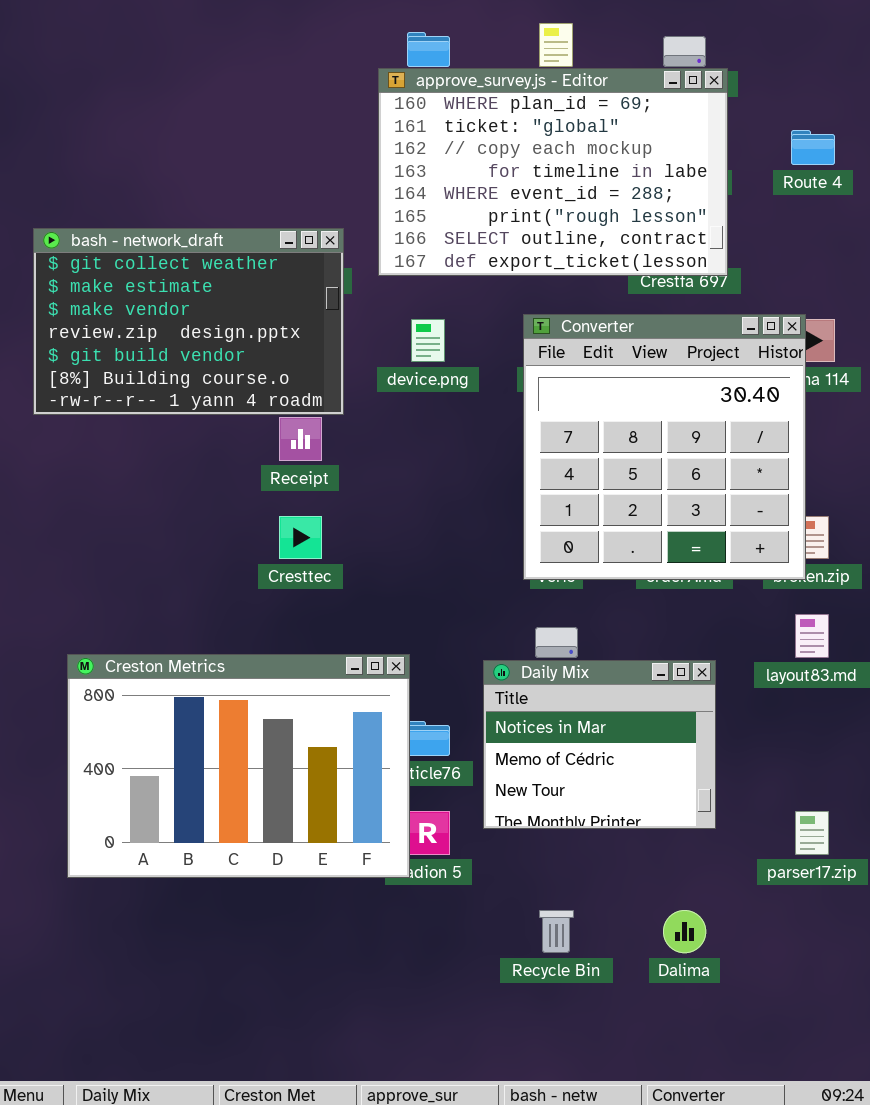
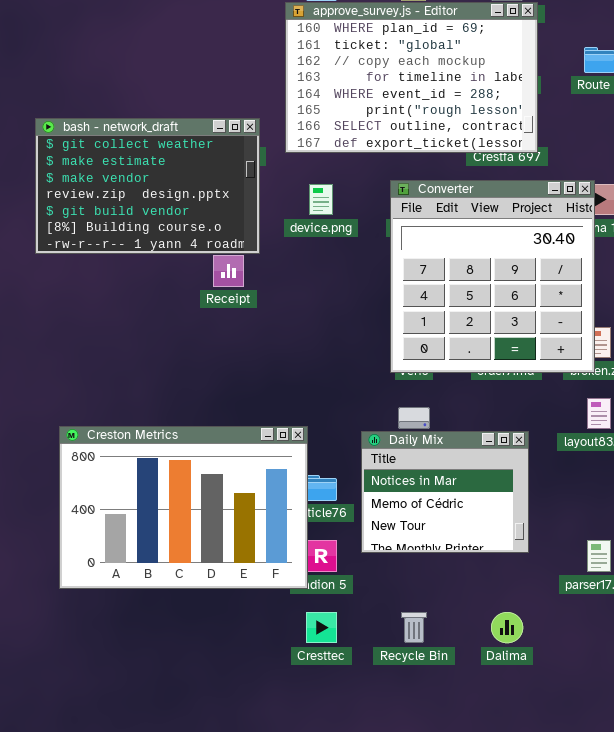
Cresttec: [279,516,322,559] -> [306,612,337,643], moved

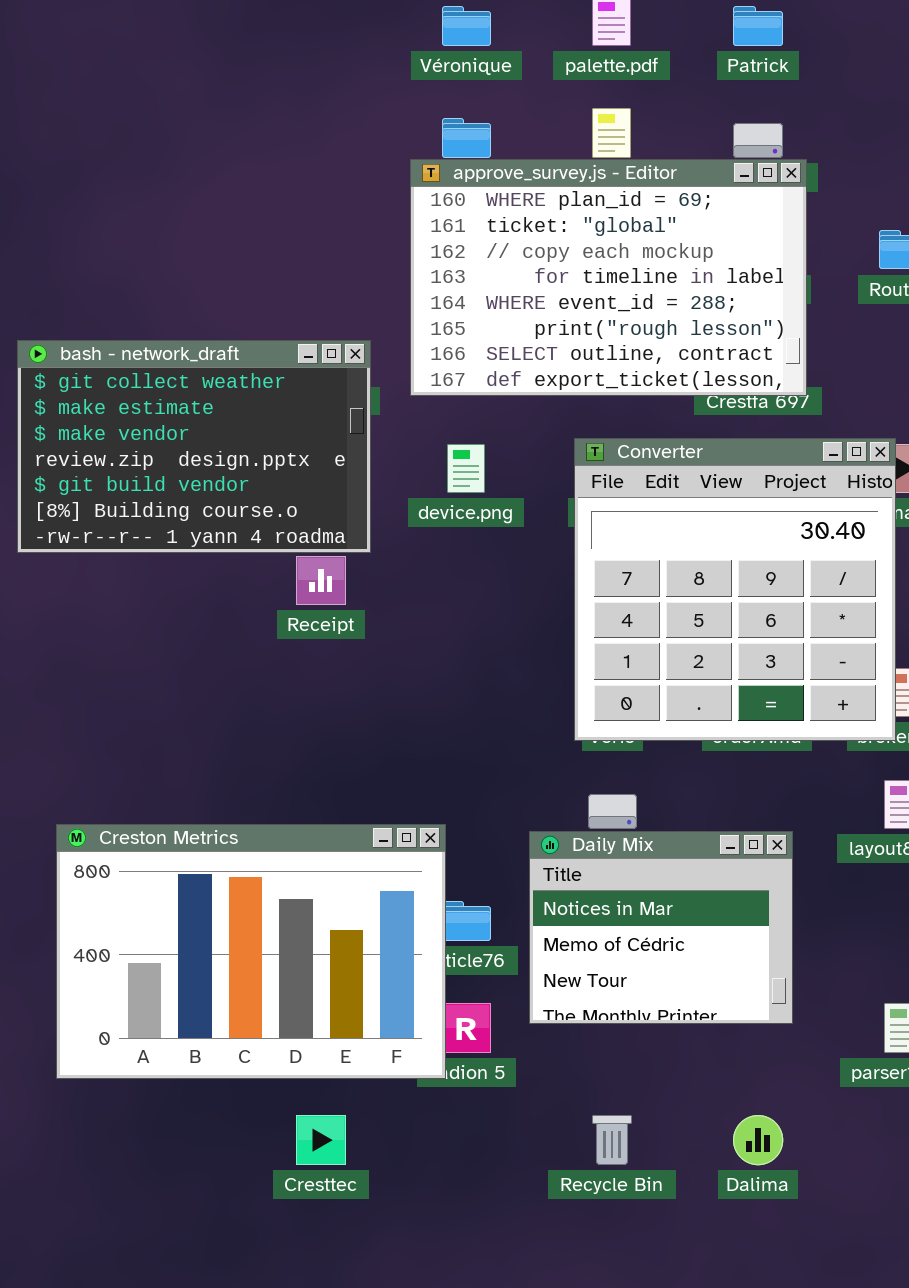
Cresttec: [306,612,337,643] -> [296,1115,346,1165], moved

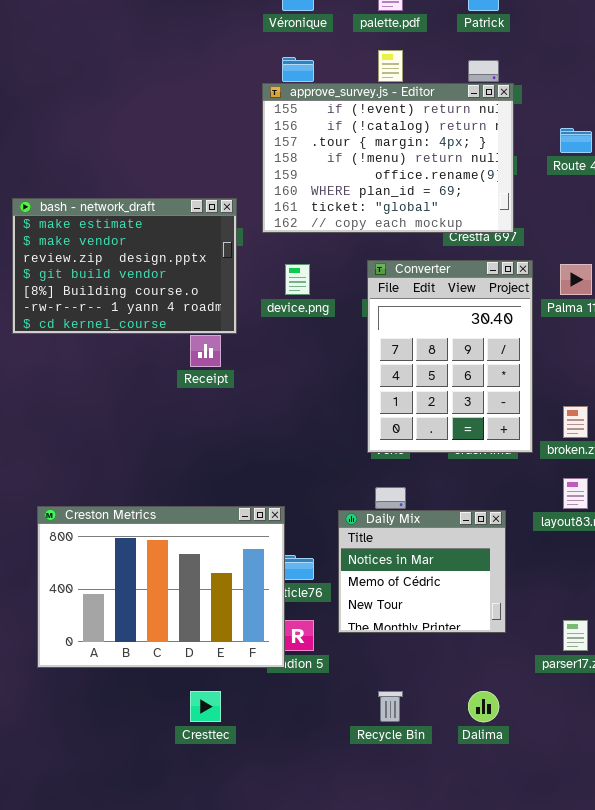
approve_survey.js - Editor: [410,159,807,396] -> [262,83,514,233], scrolled up 5 rows
bash - network_draft: [17,340,371,553] -> [12,198,237,334], scrolled down 1 row
Converter: [574,438,896,741] -> [367,260,533,453], resized

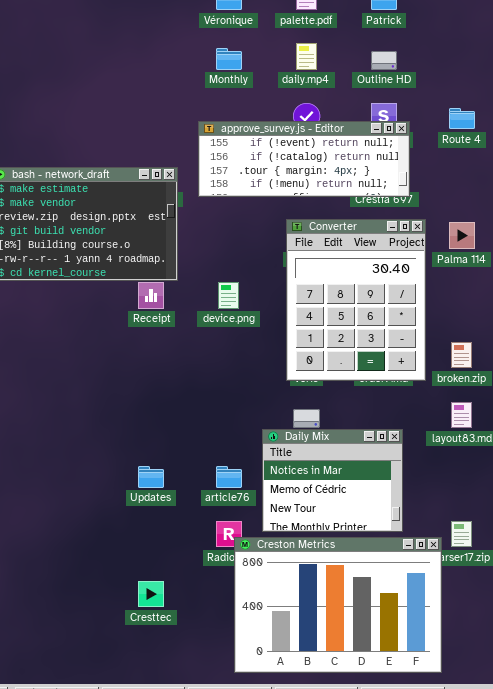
approve_survey.js - Editor: [262,83,514,233] -> [198,121,410,197], resized
device.png: [285,264,310,295] -> [218,282,239,309], moved
Creston Metrics: [37,506,285,668] -> [234,537,442,673], moved

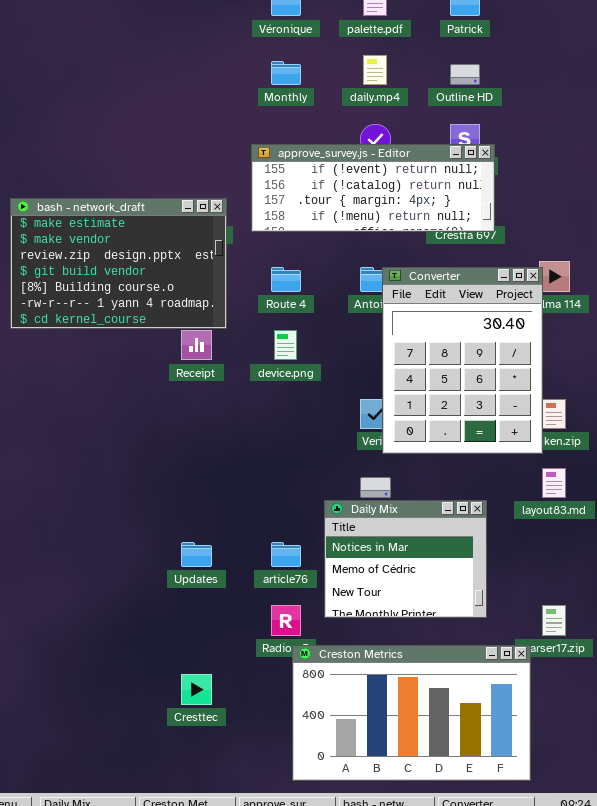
Route 4: [449,108,475,129] -> [271,267,301,292], moved
Converter: [286,219,426,381] -> [382,267,543,454], moved
Creston Metrics: [234,537,442,673] -> [292,645,531,781], resized

